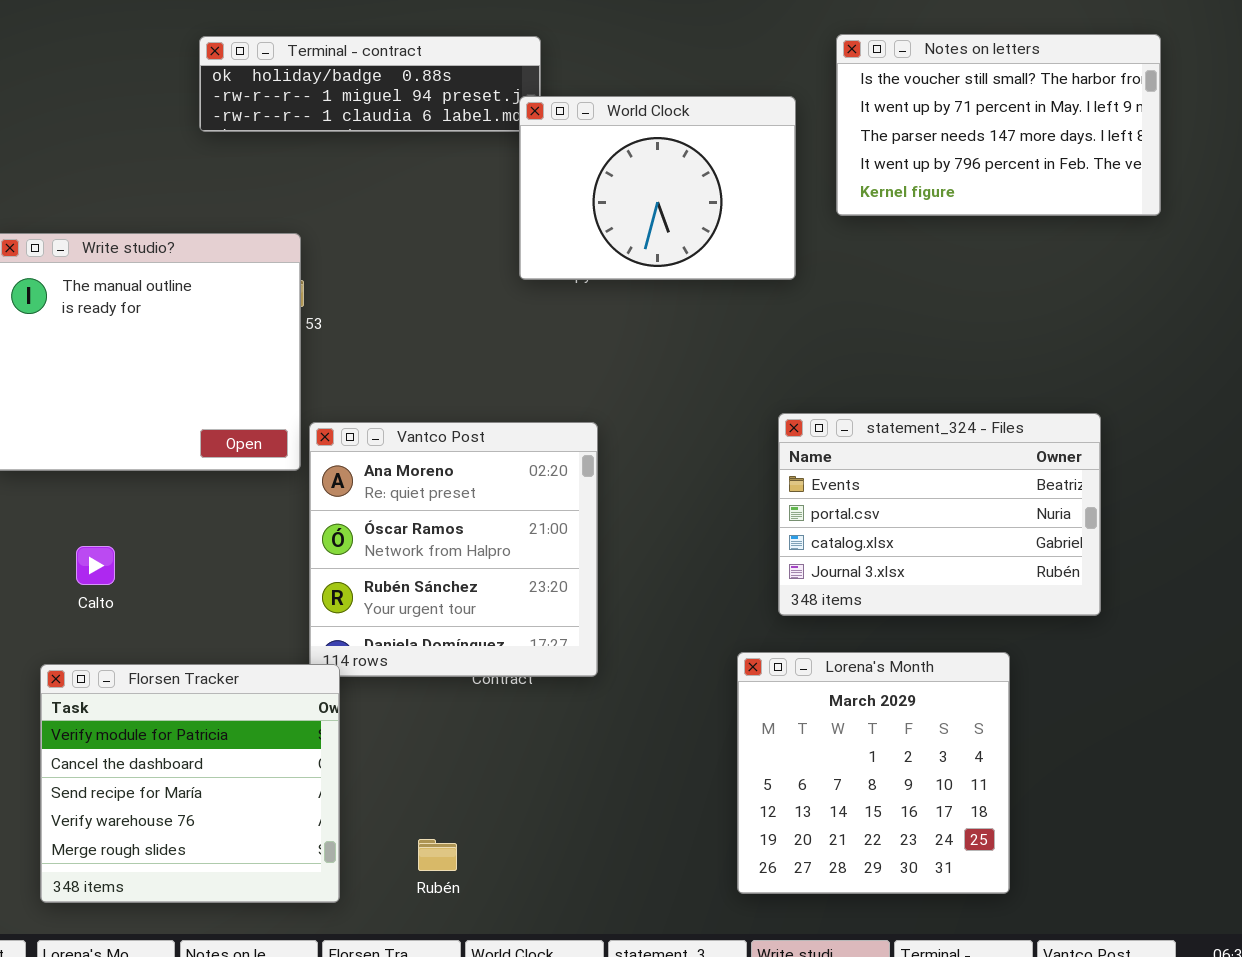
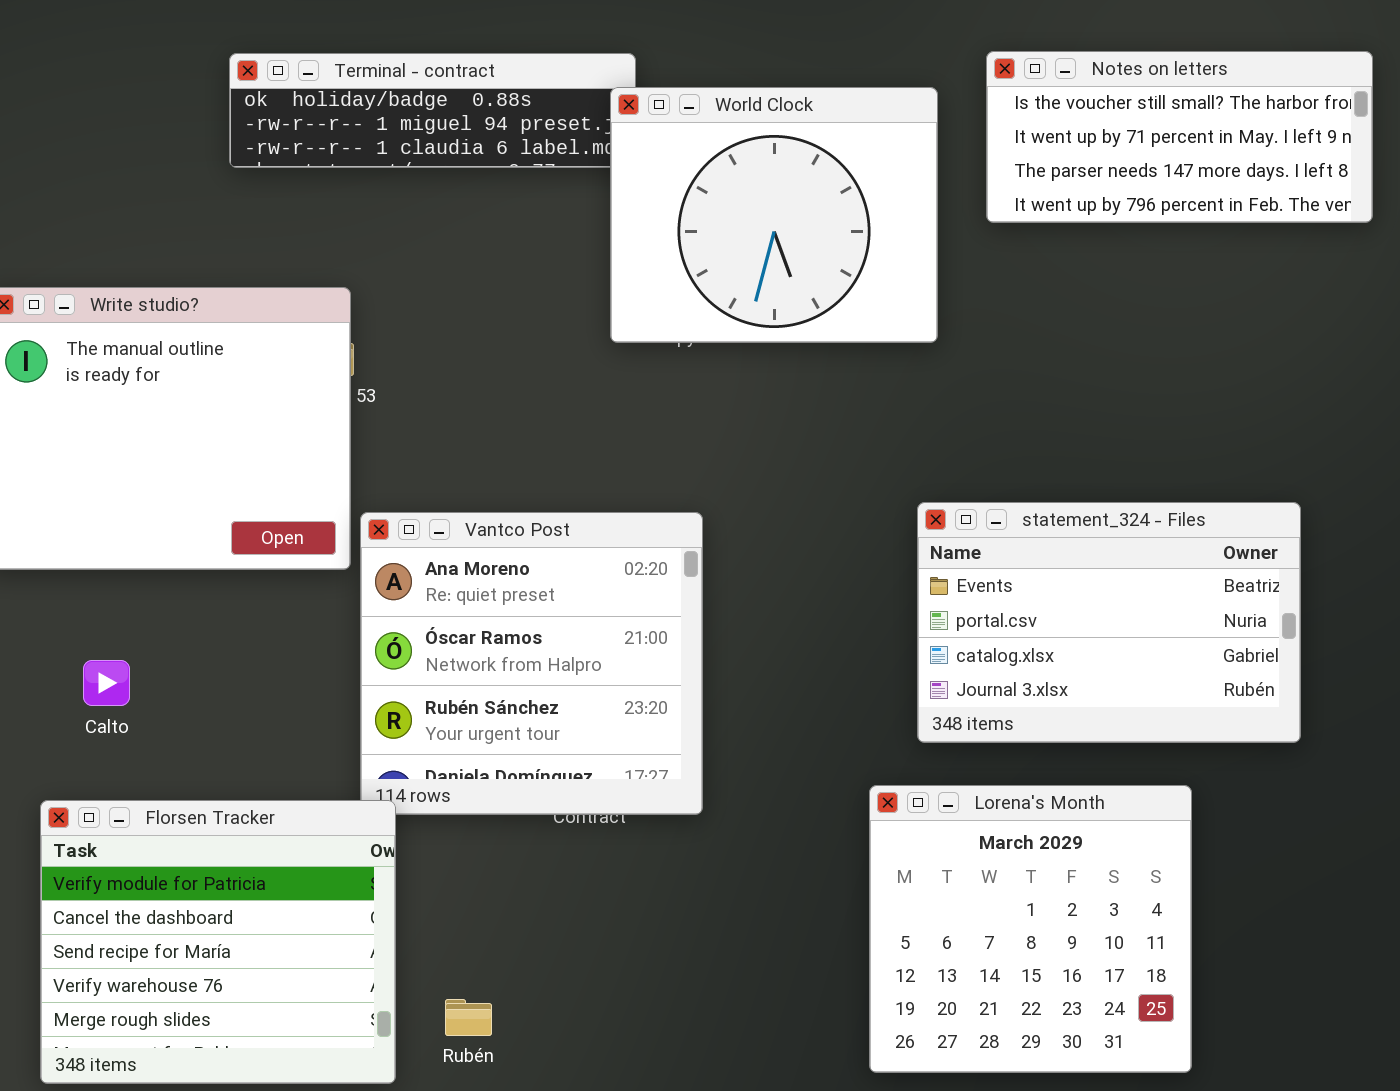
Notes on letters: [836,34,1161,216] -> [986,51,1373,223], resized
World Clock: [519,96,796,280] -> [610,87,938,343], resized
Rubén: [418,839,457,871] -> [445,999,492,1036], moved

